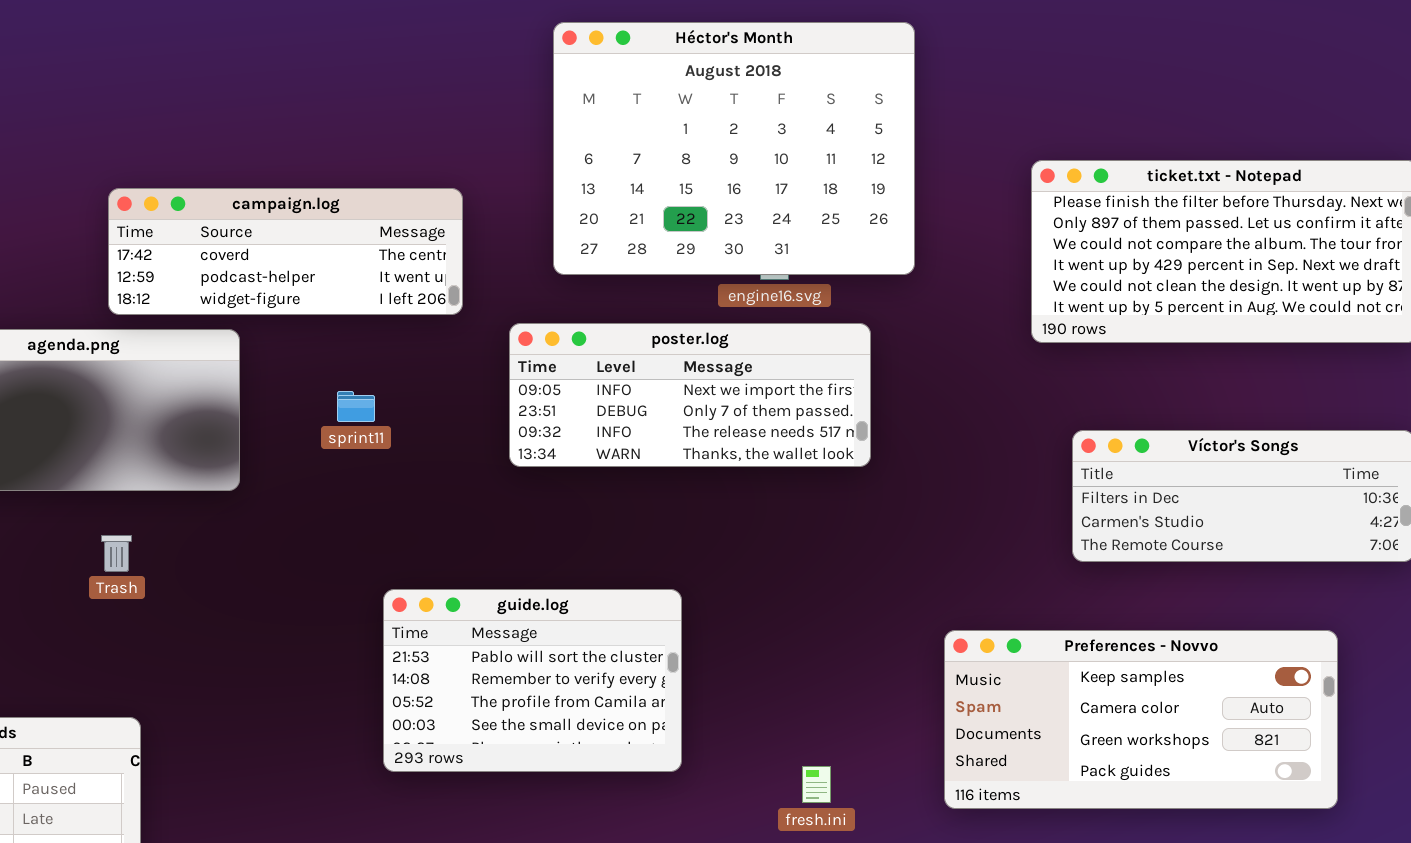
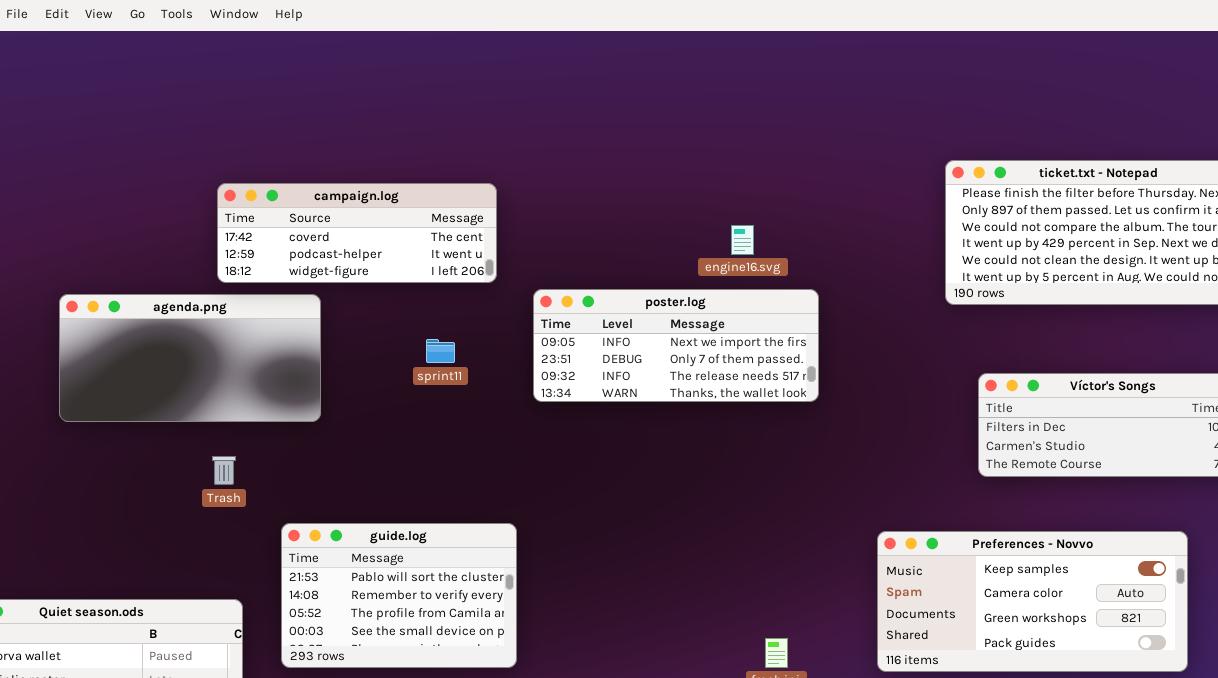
Héctor's Month: [553,22,915,275] -> none, closed
sprint11: [337,391,375,422] -> [426,339,455,363], moved
guide.log: [383,589,682,772] -> [281,523,517,668], moved

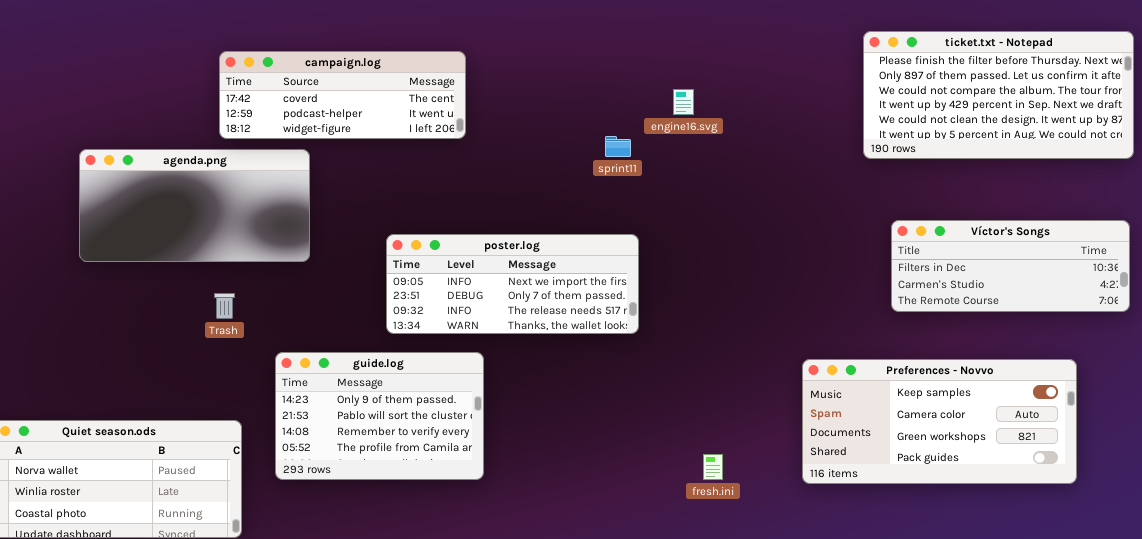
poster.log: [533,289,819,402] -> [386,234,639,334], moved
sprint11: [426,339,455,363] -> [605,136,631,157], moved
guide.log: [281,523,517,668] -> [275,352,484,480], scrolled up 1 row

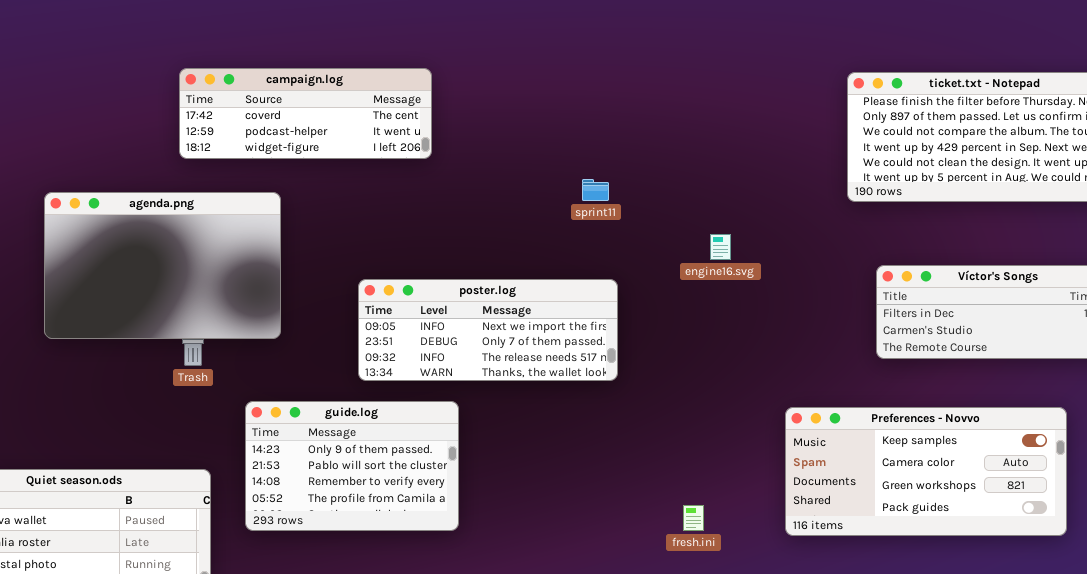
campaign.log: [219,51,466,139] -> [179,68,432,159], moved
engine16.svg: [673,89,694,115] -> [710,234,731,260], moved
agenda.png: [79,149,310,262] -> [44,192,281,339], resized

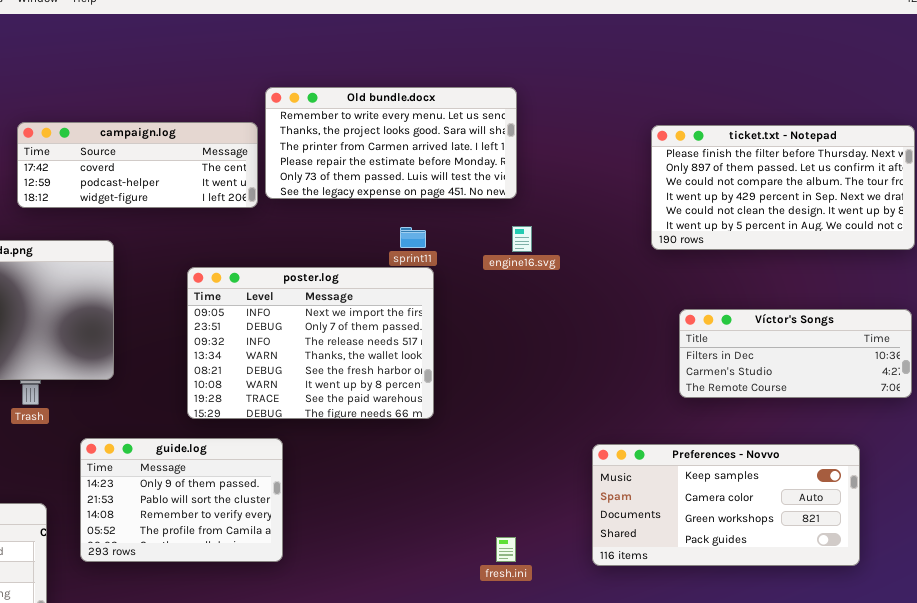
Old bundle.docx: none -> [265,87,517,199], opened
engine16.svg: [710,234,731,260] -> [512,226,532,252], moved
poster.log: [358,279,618,381] -> [187,267,434,419], resized

